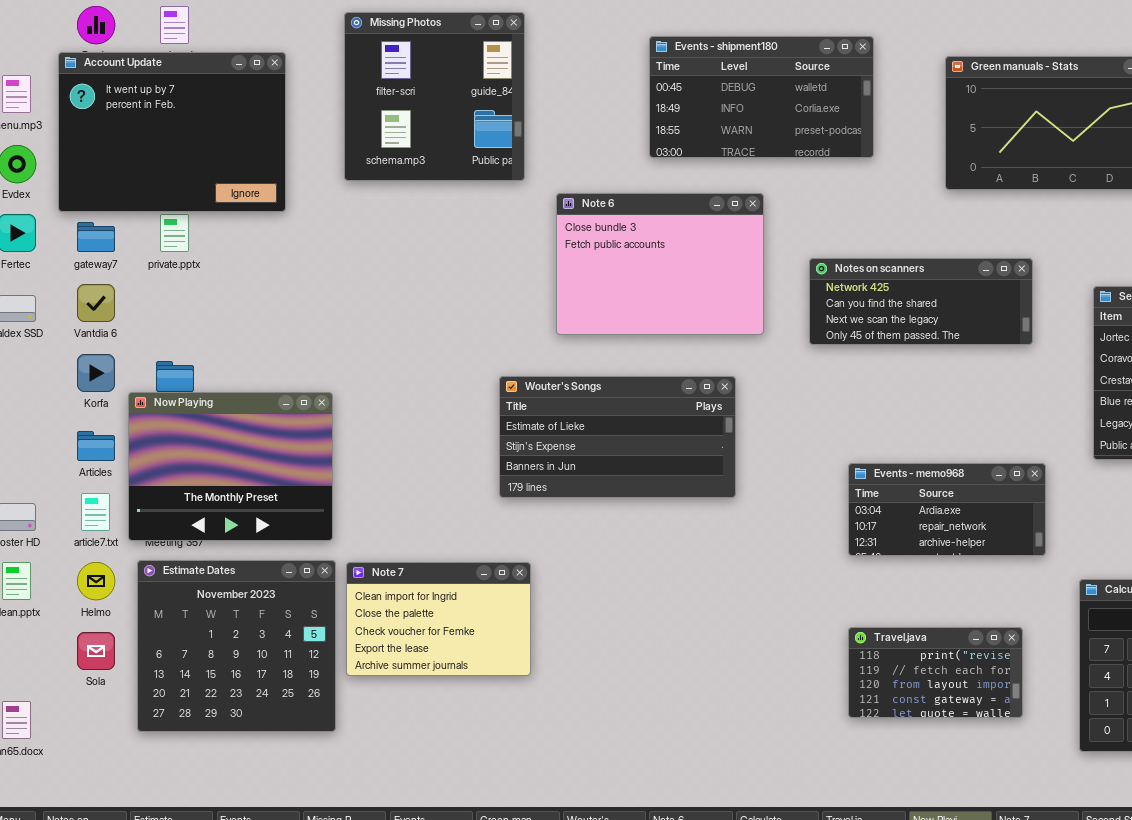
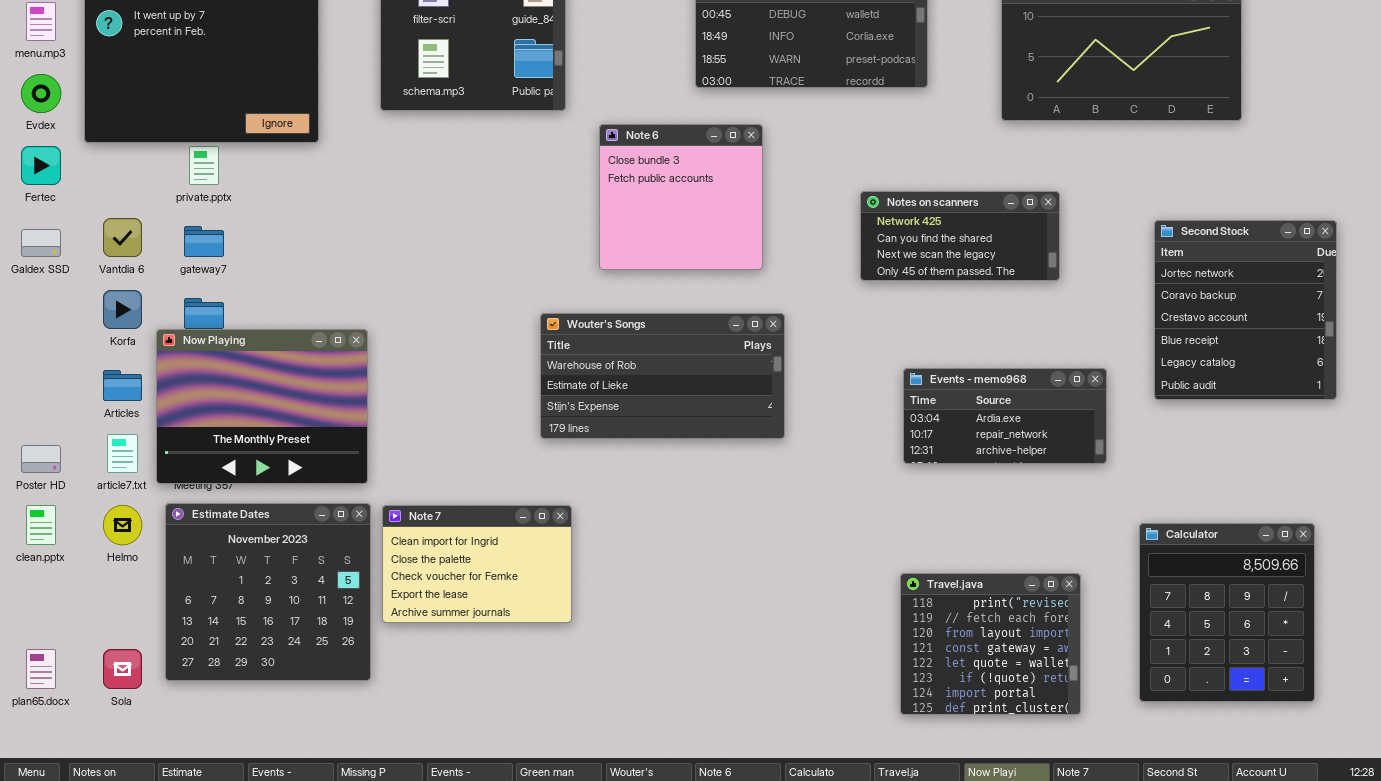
Note 6: [556,193,764,335] -> [599,124,763,270], resized
gateway7: [77,222,115,252] -> [184,226,224,257], moved
Notes on scanners: [809,258,1033,345] -> [860,191,1060,281], resized
Wouter's Songs: [499,376,736,498] -> [540,313,785,439], scrolled up 1 row
Events - memo968: [848,463,1046,556] -> [903,368,1107,464], moved
Travel.java: [848,627,1023,718] -> [900,573,1081,715], resized
Sola: [77,632,115,670] -> [103,649,142,689], moved

